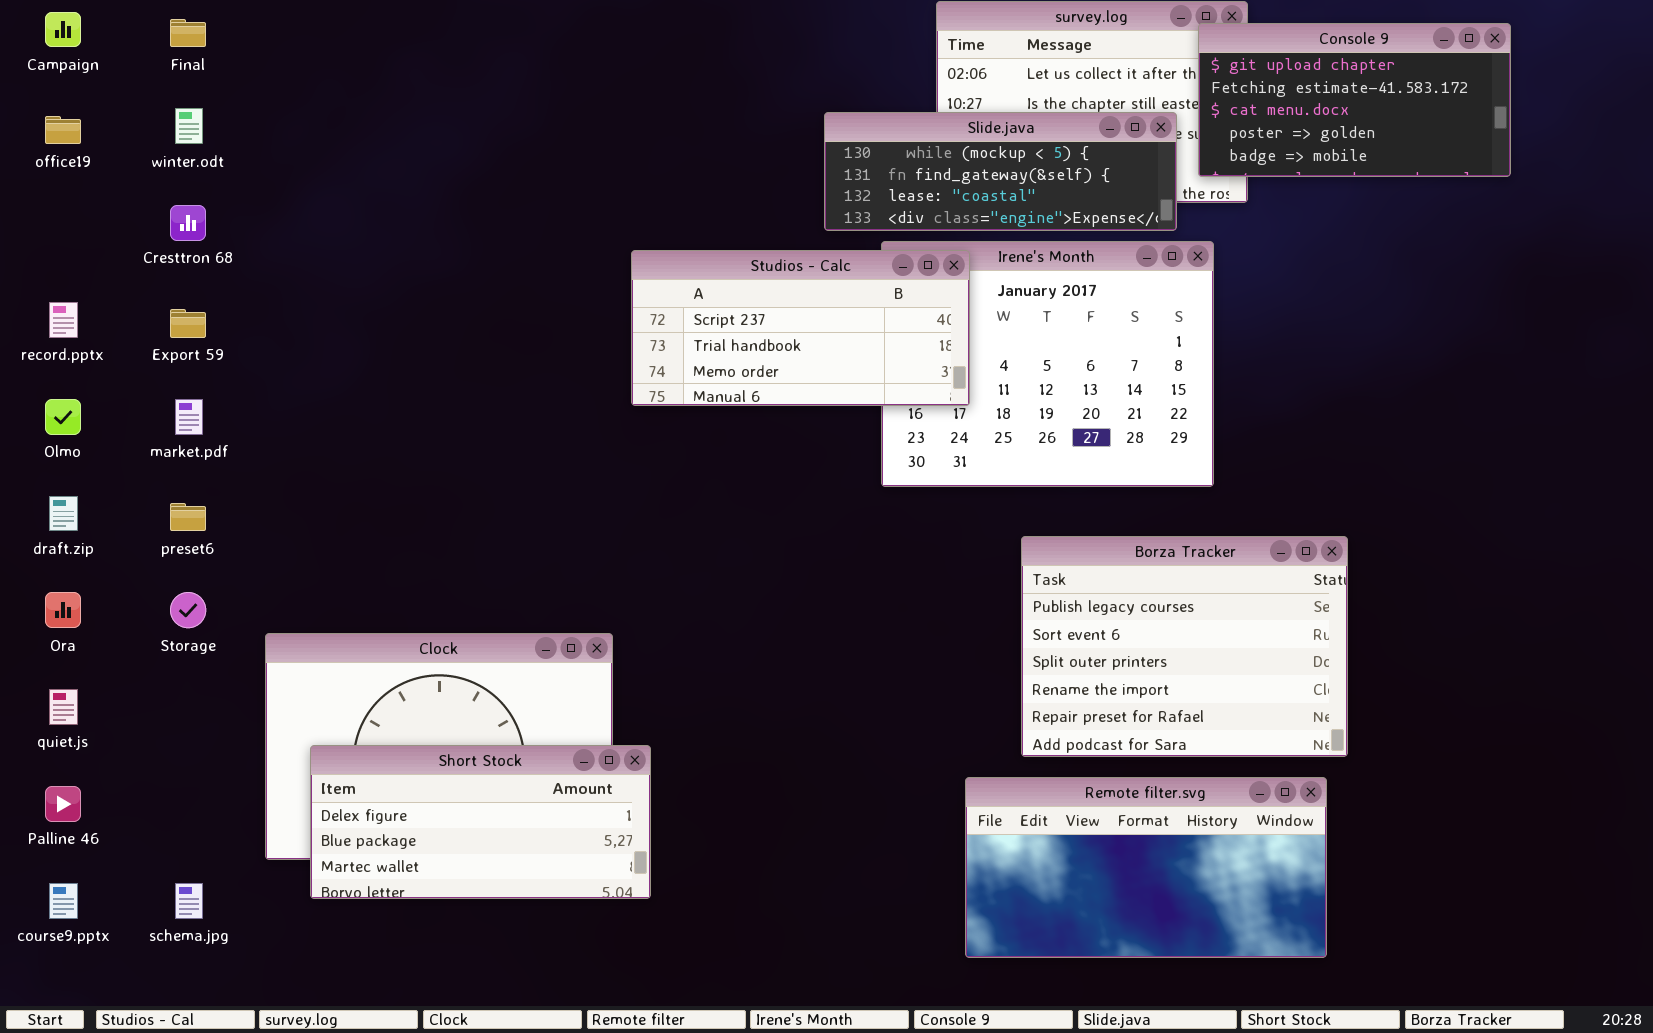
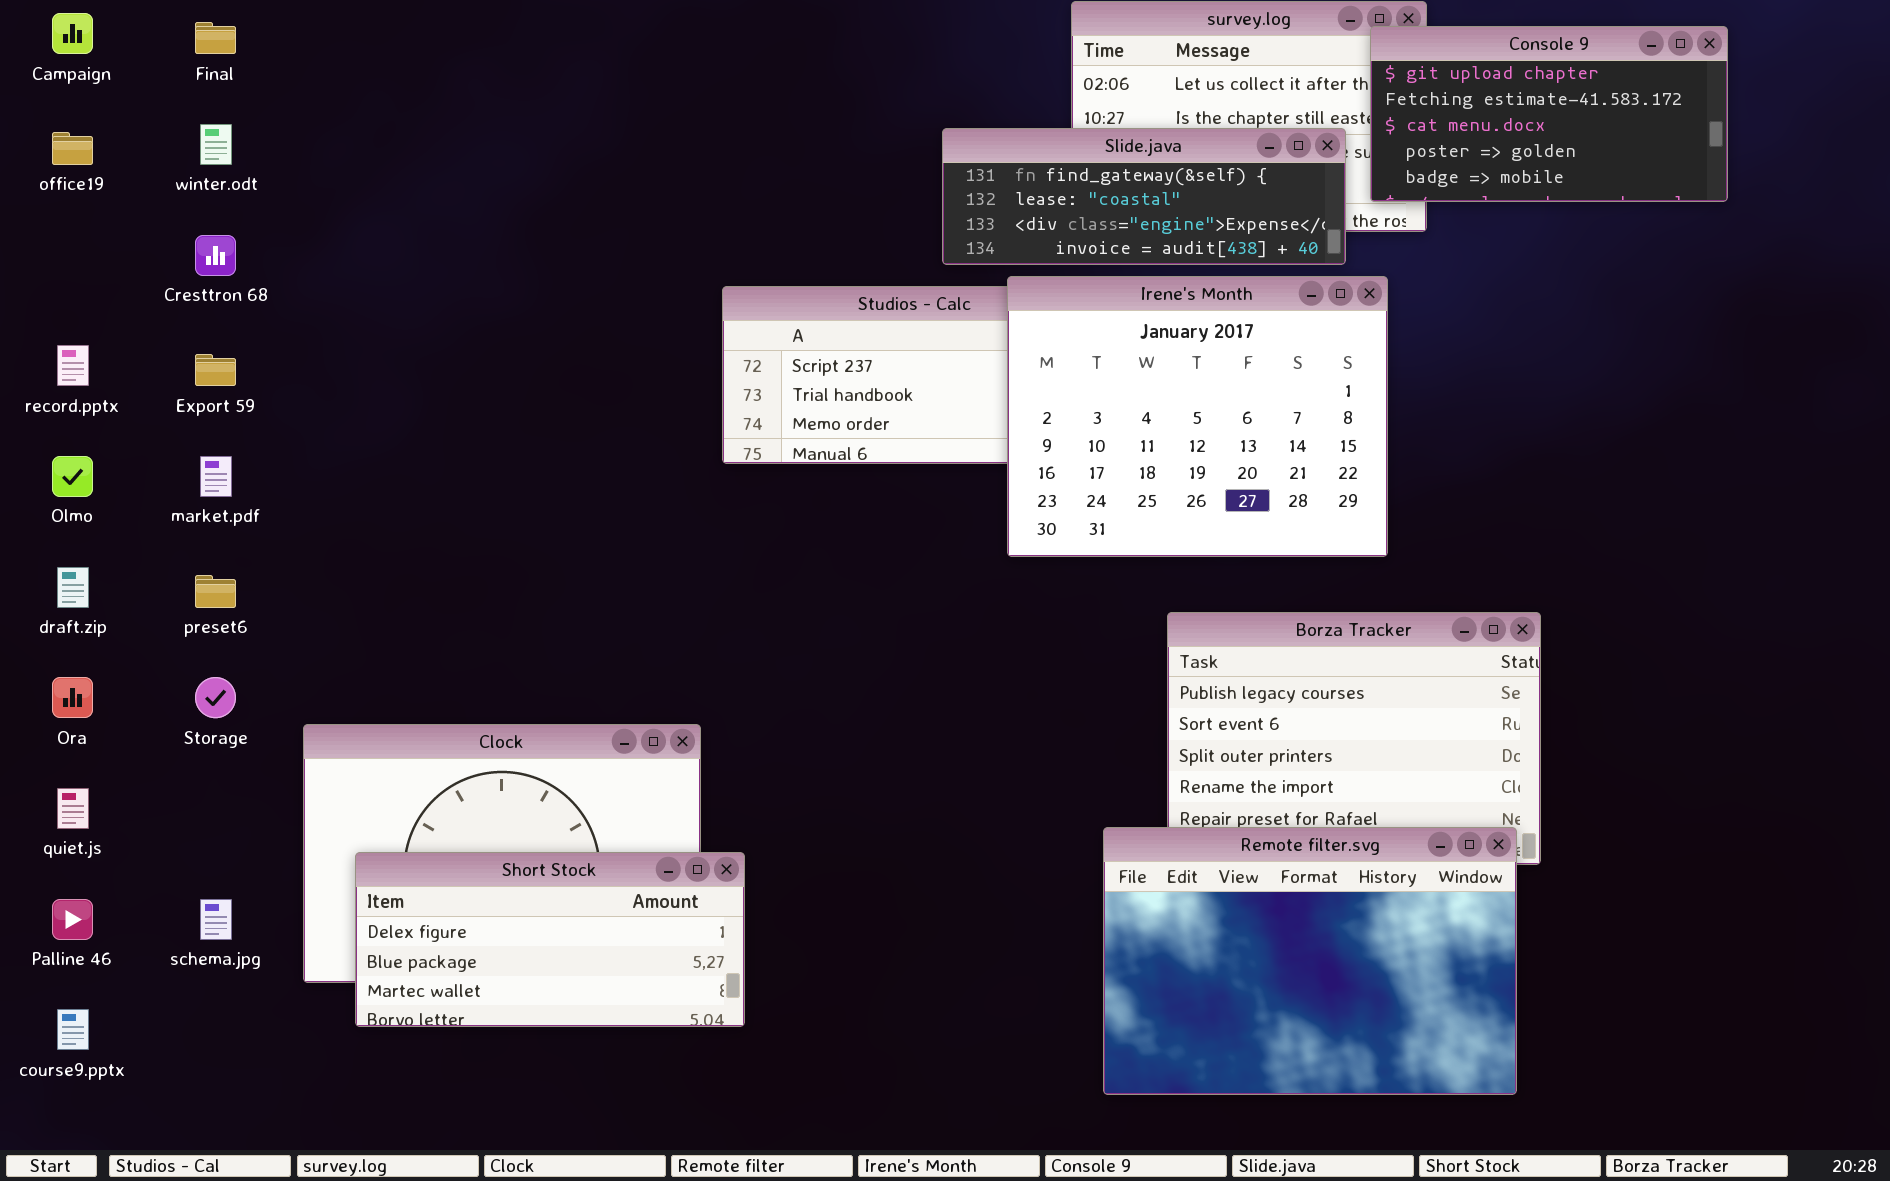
Slide.java: [824,112,1177,231] -> [942,128,1346,265], scrolled down 1 row
Irene's Month: [881,241,1214,487] -> [1007,276,1388,557], raised
Remote filter.svg: [965,777,1327,958] -> [1103,827,1517,1095], resized
schema.jpg: [175,883,203,919] -> [200,899,232,940], moved

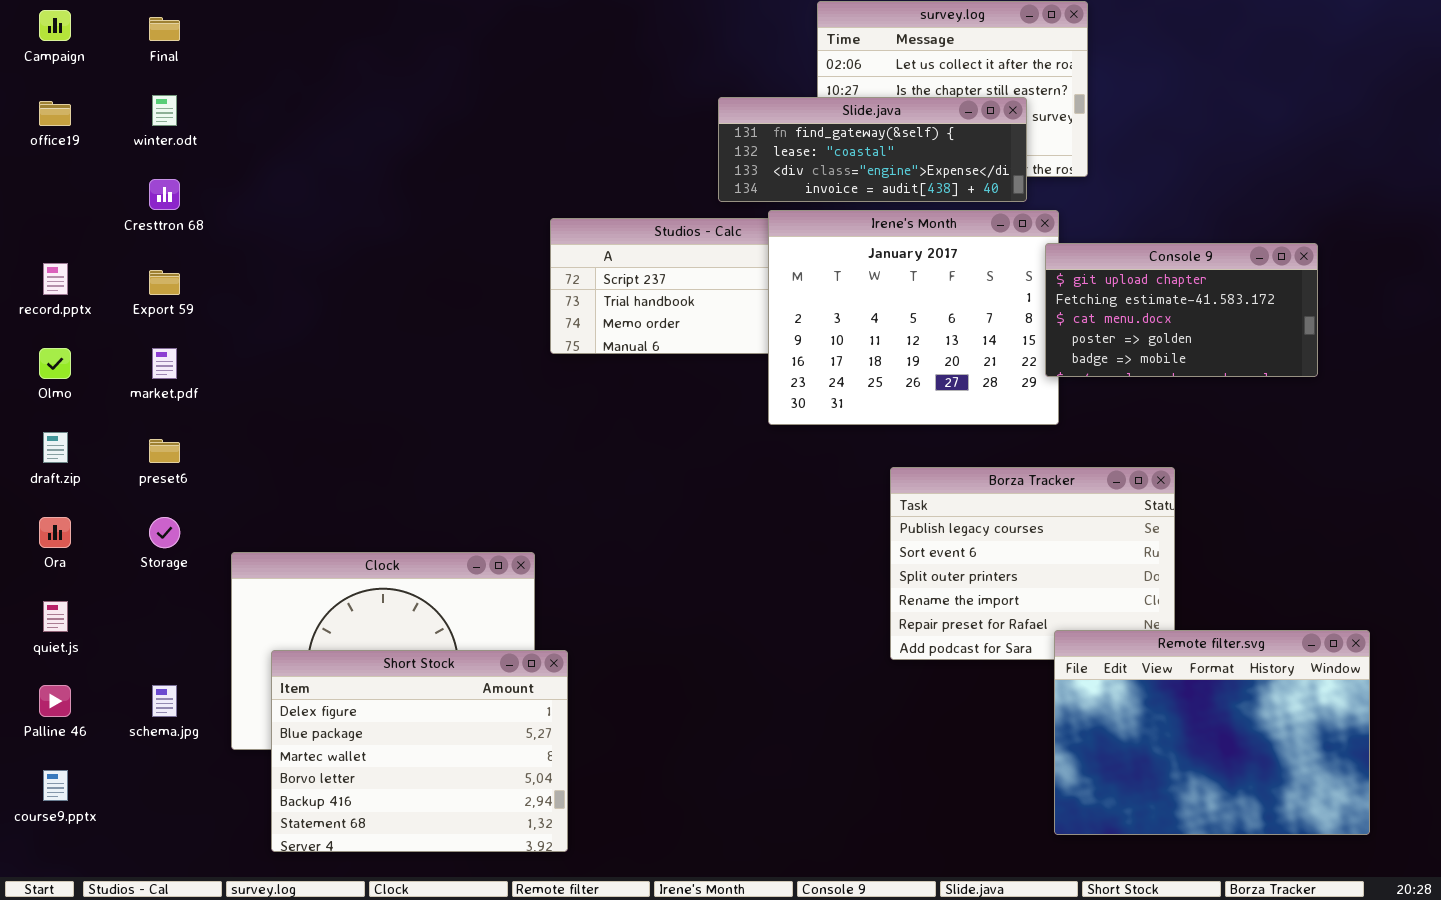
Console 9: [1370,26,1728,202] -> [1045,243,1318,377], moved
Remote filter.svg: [1103,827,1517,1095] -> [1054,630,1370,835], moved
Short Stock: [355,852,745,1027] -> [271,650,568,852], resized

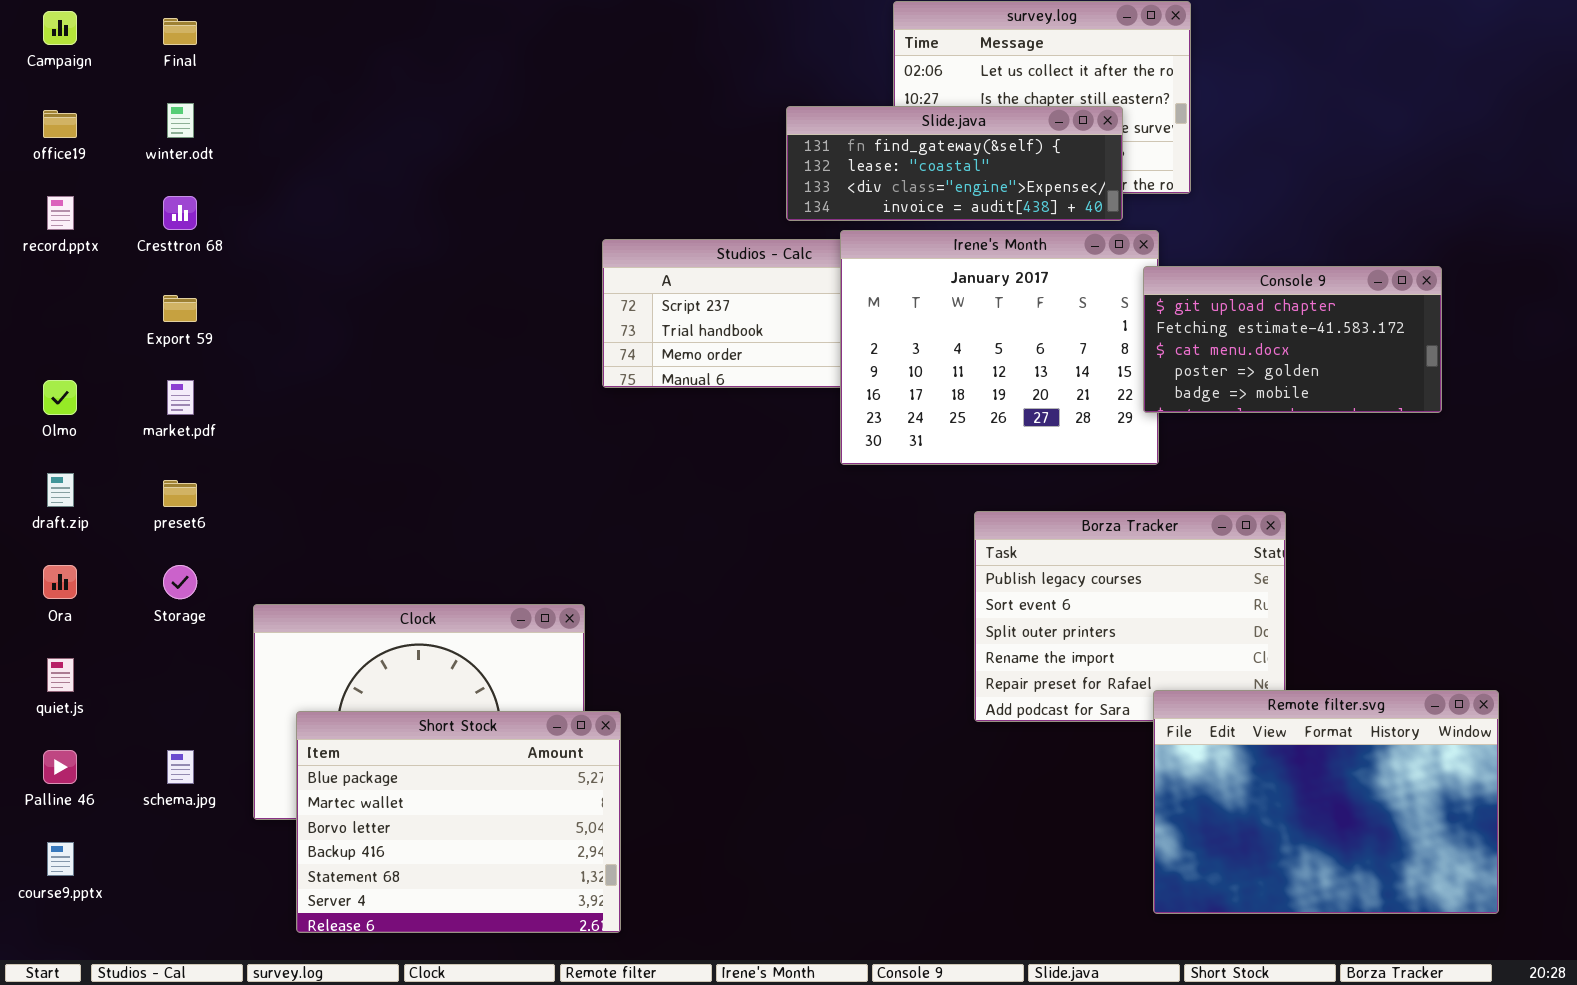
record.pptx: [43,263,68,295] -> [47,196,74,230], moved
Short Stock: [271,650,568,852] -> [296,711,621,933], scrolled down 1 row

